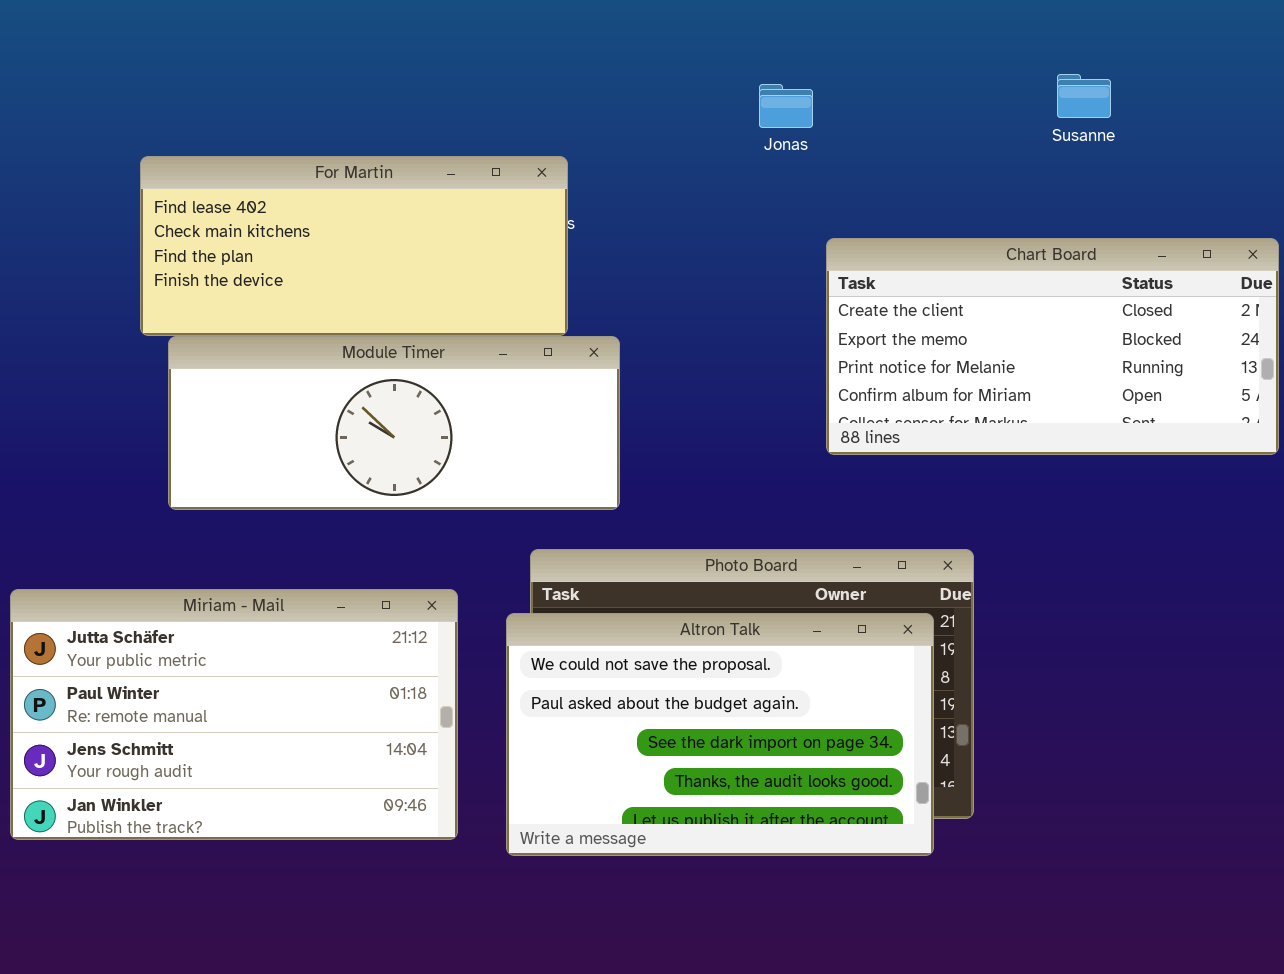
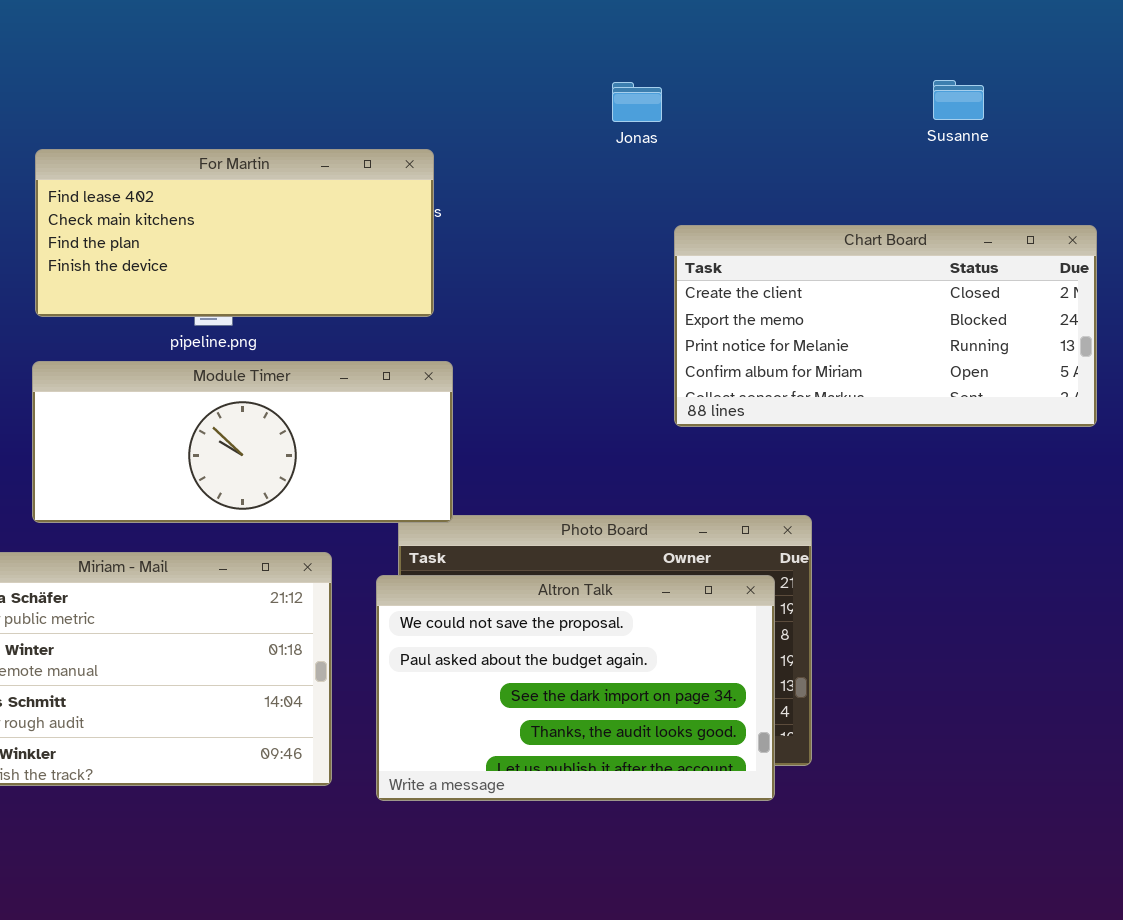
Susanne: [1057,74,1111,118] -> [933,80,984,120], moved
Module Timer: [168,336,620,510] -> [32,361,453,523], moved

